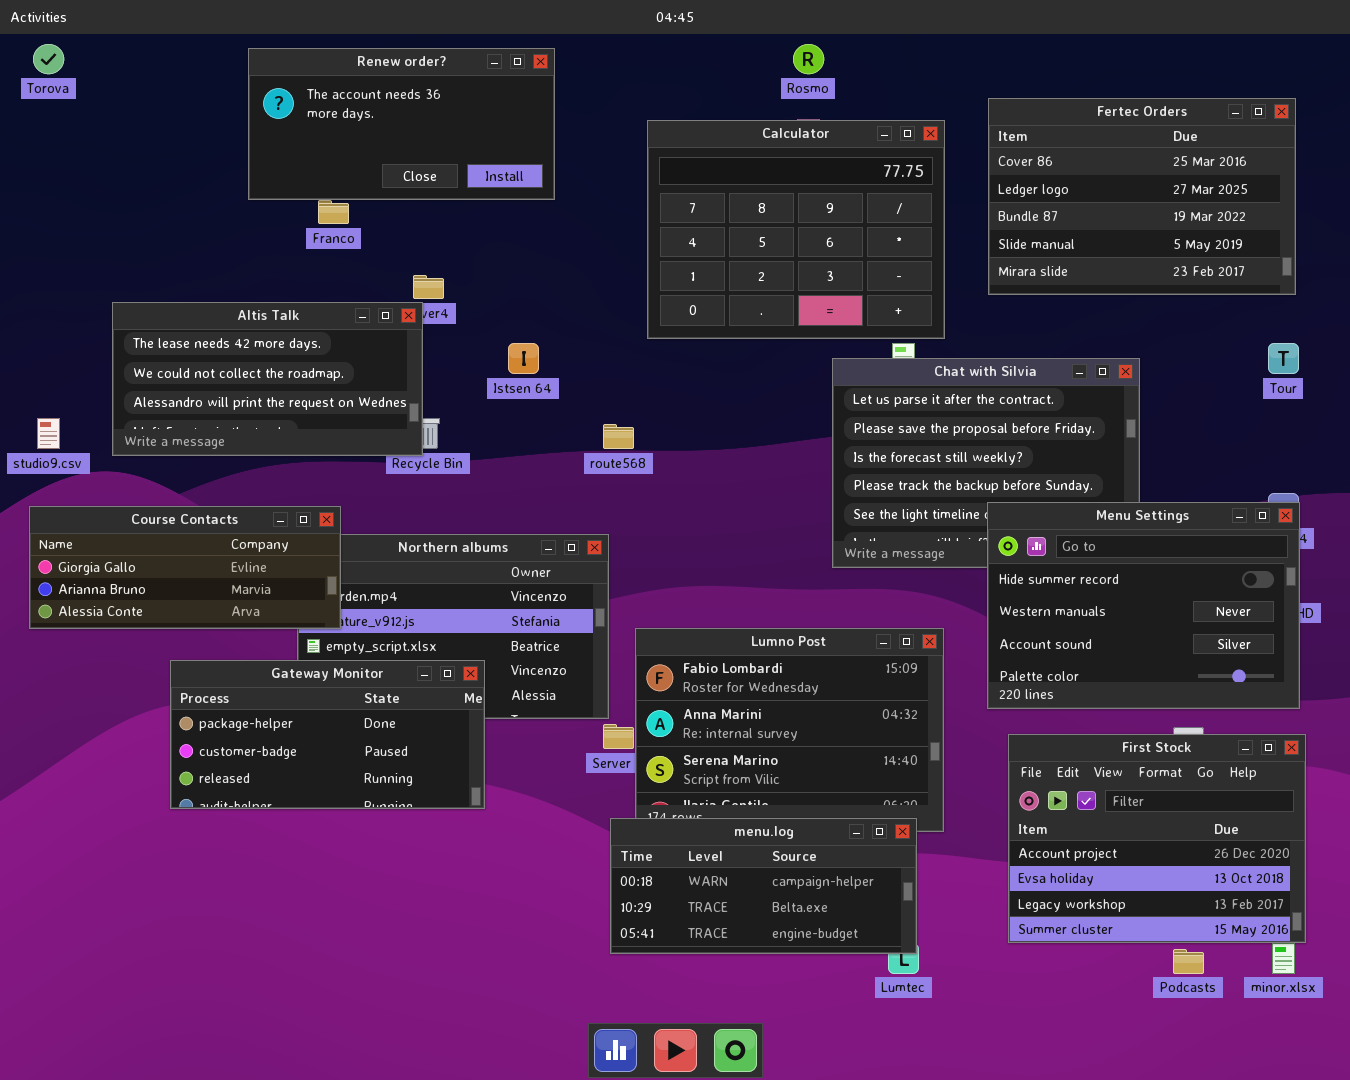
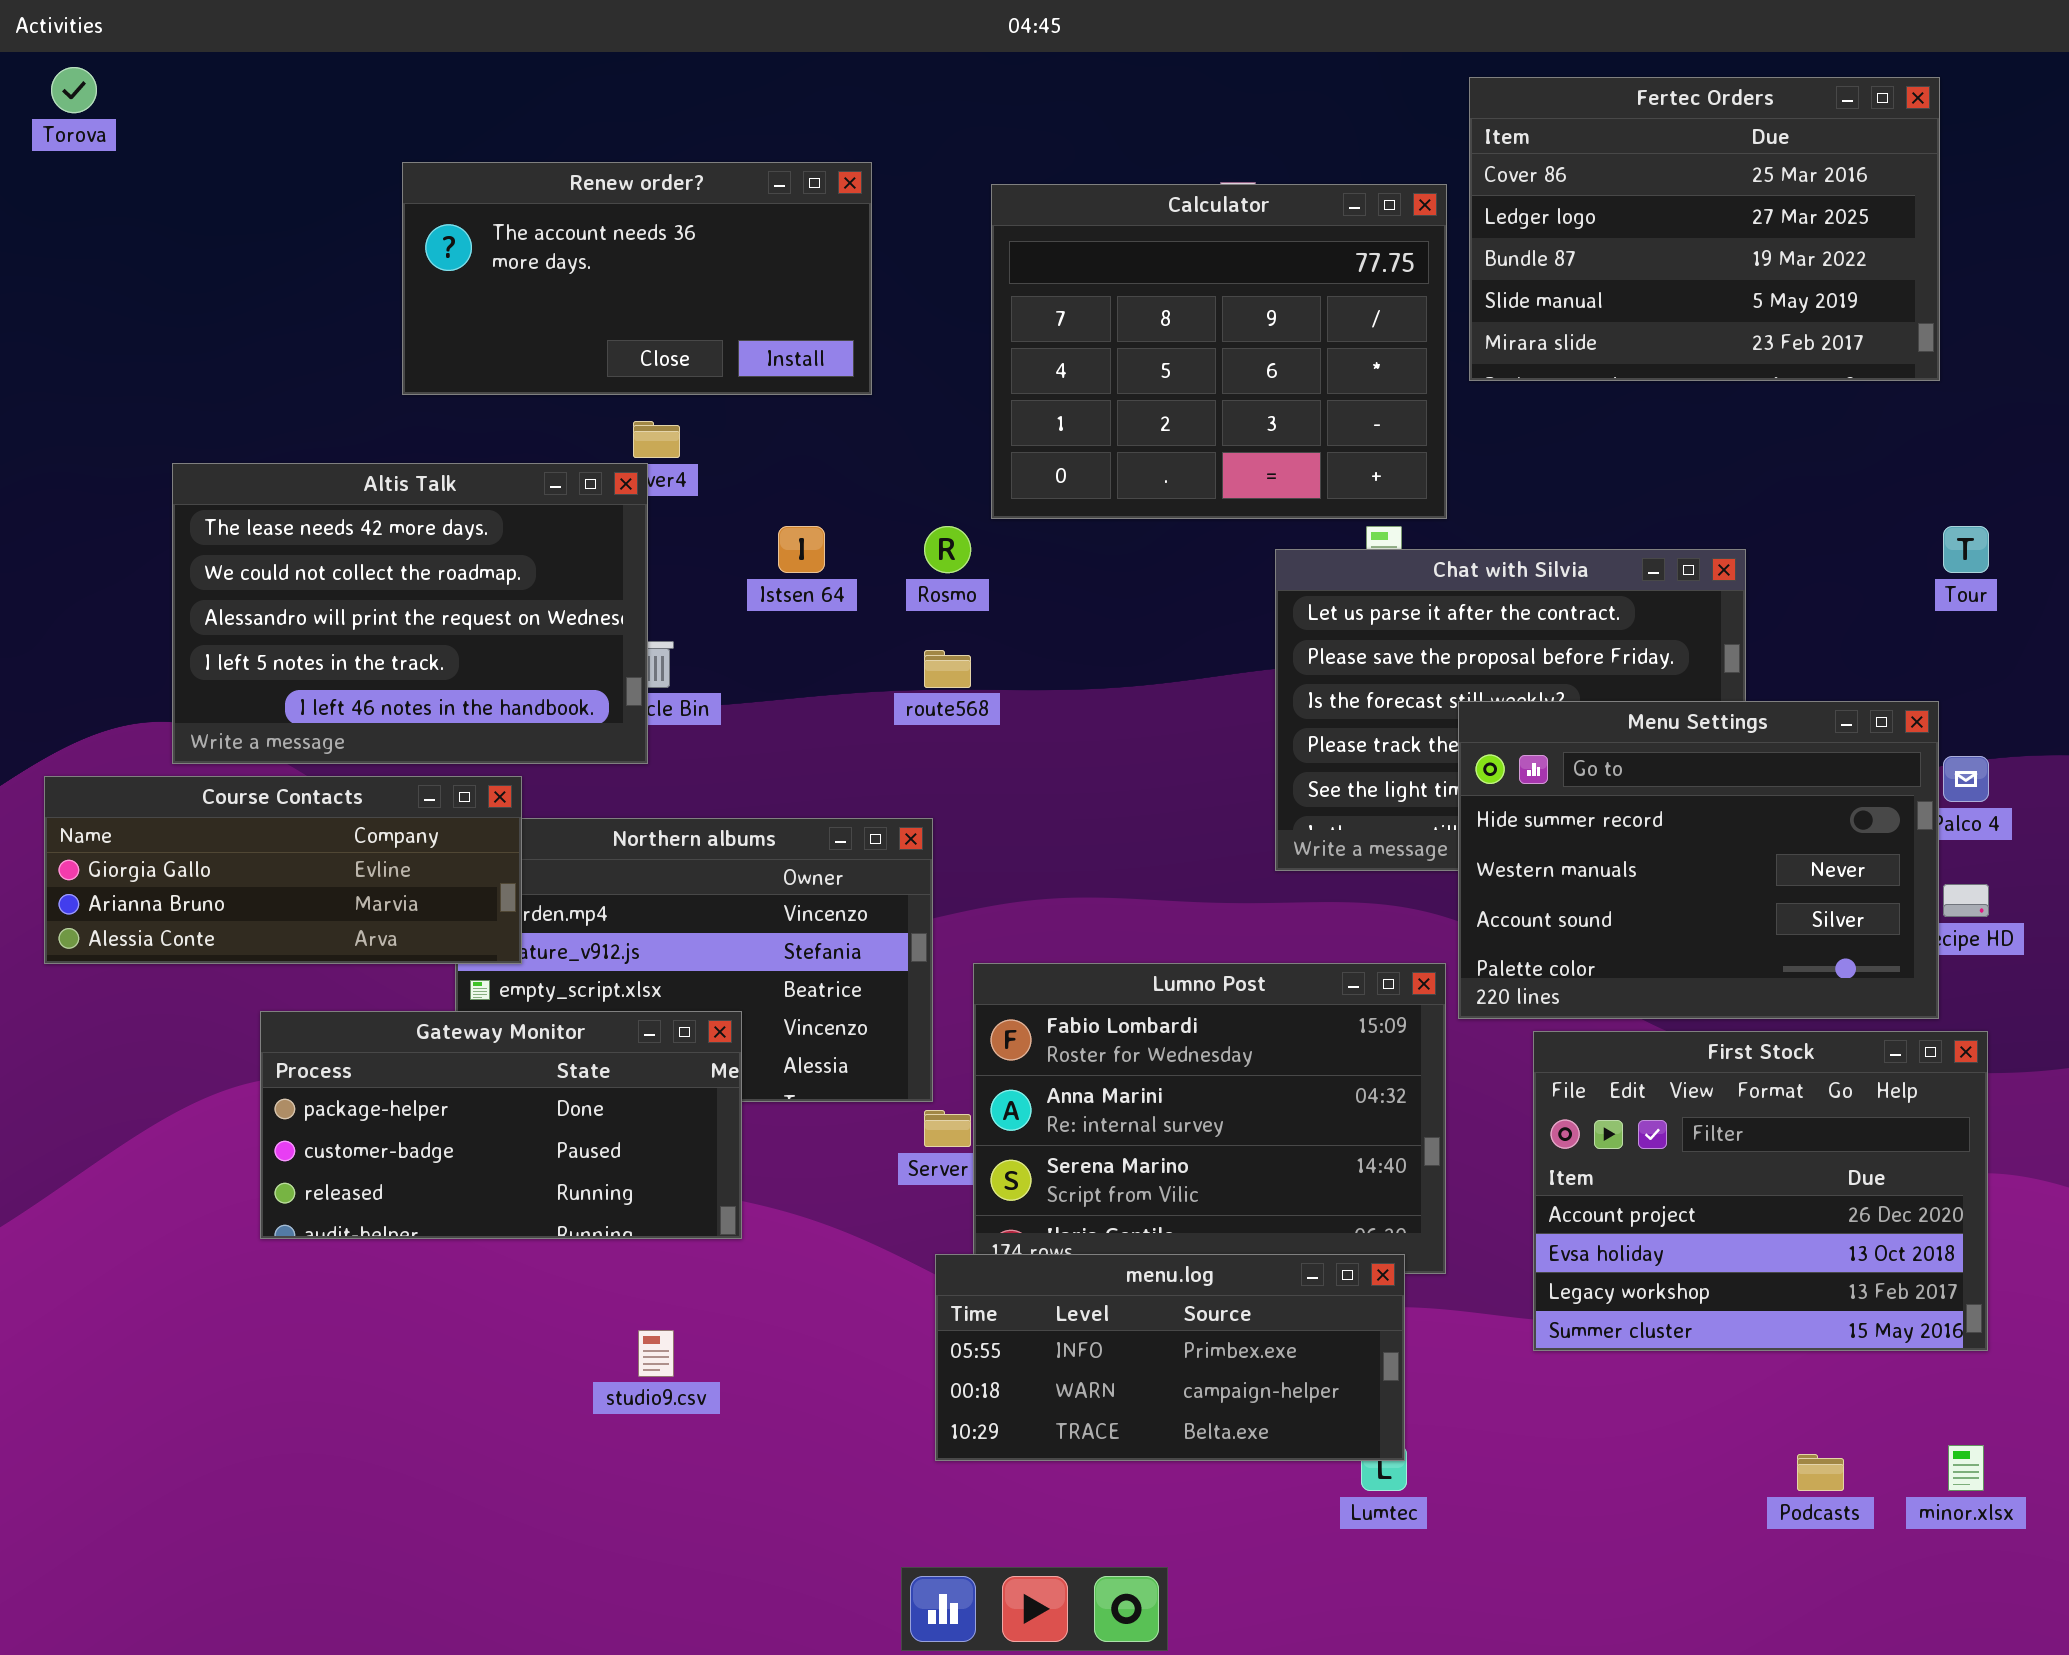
Rosmo: [793,44,824,74] -> [924,526,971,573], moved
Renew order?: [248,48,555,200] -> [402,162,872,395], moved
Fertec Orders: [988,98,1296,295] -> [1469,77,1940,381], moved
Altis Talk: [112,302,423,456] -> [172,463,648,764], resized
studio9.csv: [37,418,60,449] -> [638,1330,674,1377], moved
Menu Settings: [987,502,1300,709] -> [1458,701,1939,1019], moved
First Stock: [1008,734,1306,943] -> [1533,1031,1988,1351], moved
menu.log: [610,818,917,954] -> [935,1254,1405,1461], scrolled up 1 row

